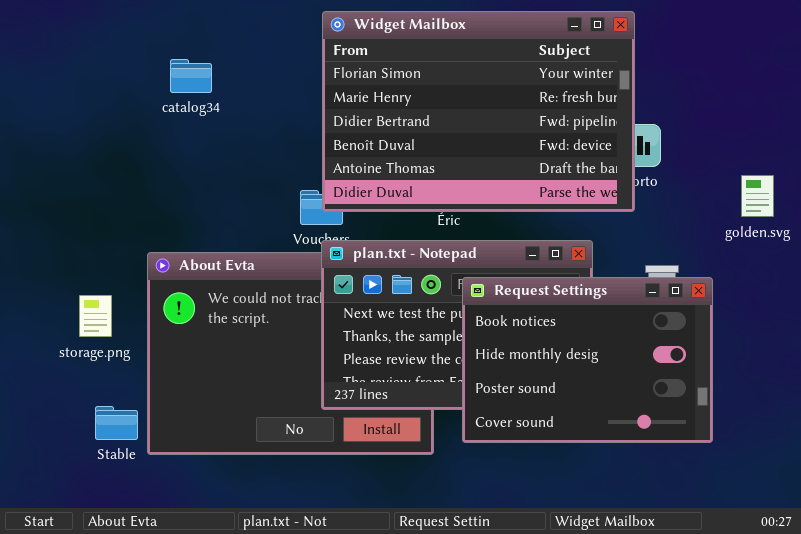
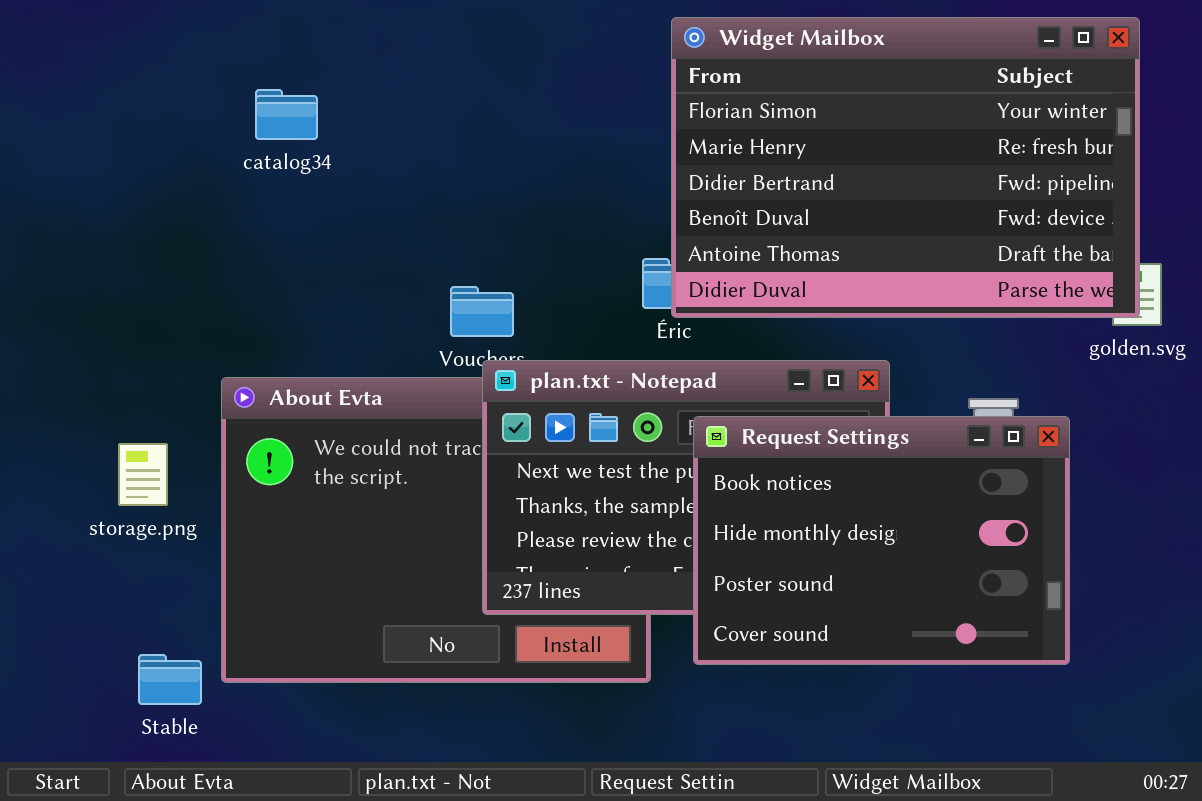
Widget Mailbox: [322,11,635,212] -> [671,17,1140,318], moved
Stable: [95,406,138,440] -> [138,654,202,705], moved

